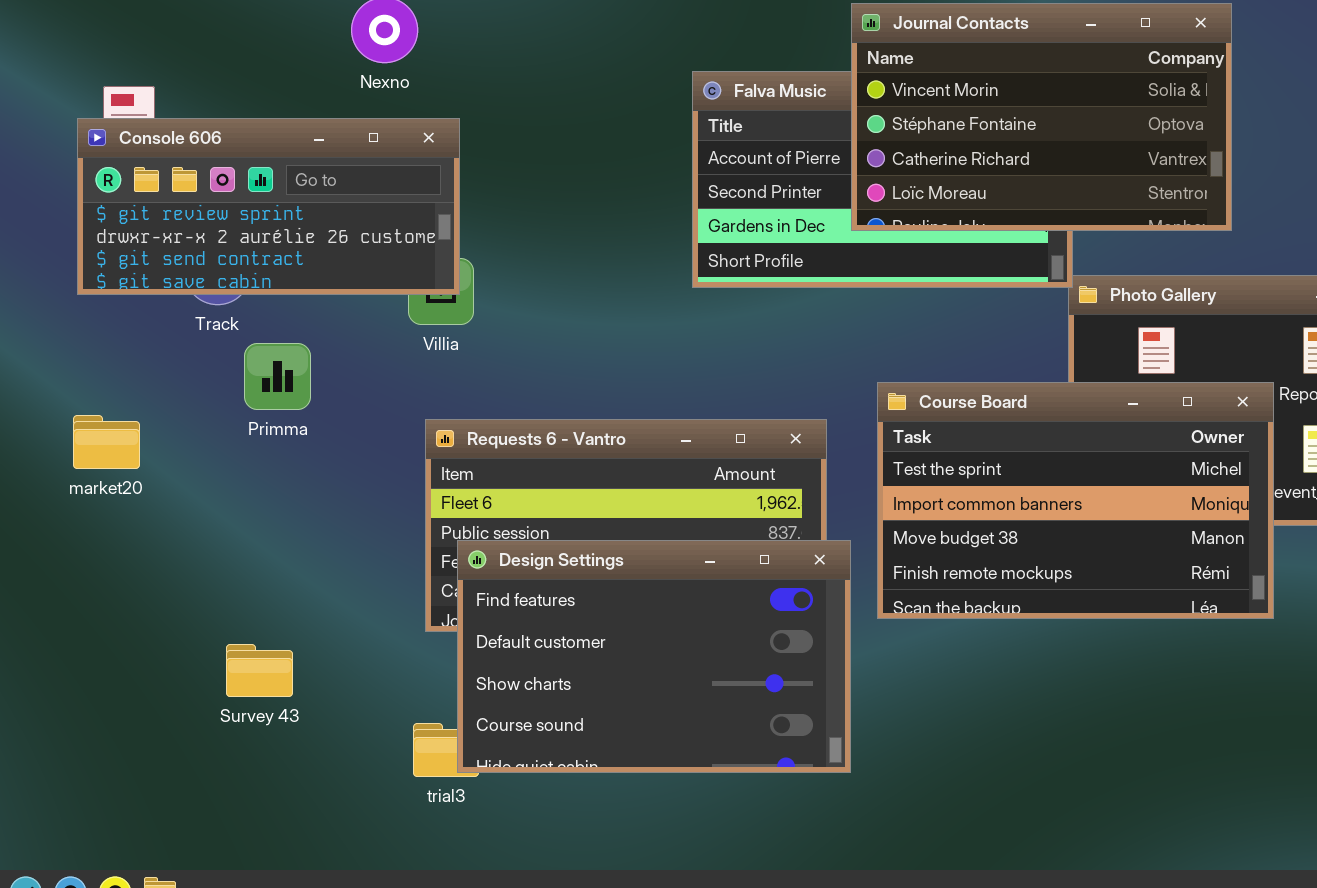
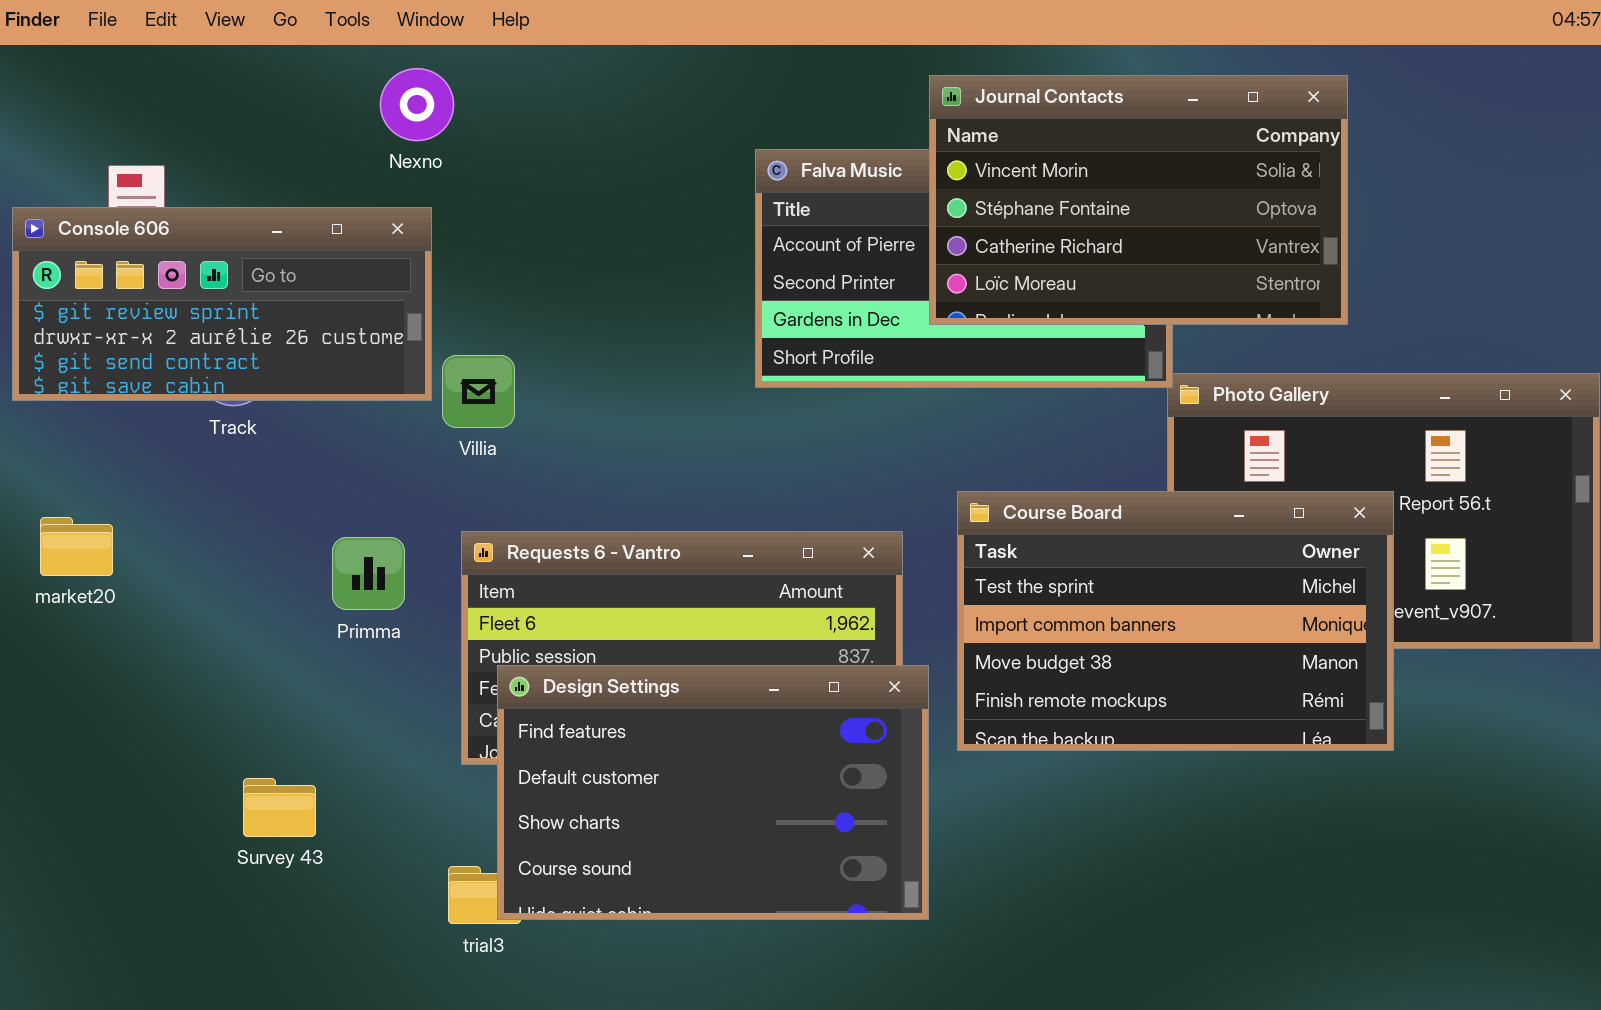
Console 606: [77,118,460,295] -> [12,207,432,401], moved
Primma: [244,343,311,410] -> [332,537,405,610], moved
market20: [73,415,140,469] -> [40,517,113,576], moved

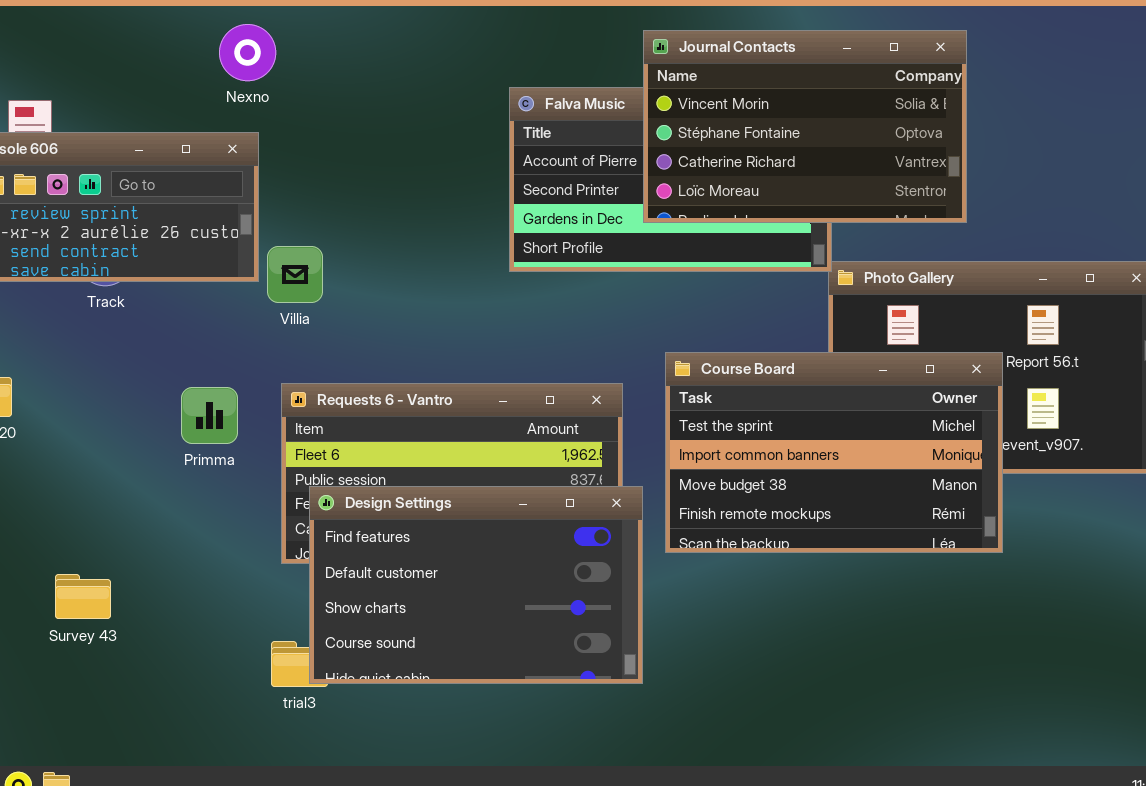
Survey 43: [243,778,316,837] -> [55,574,111,619], moved

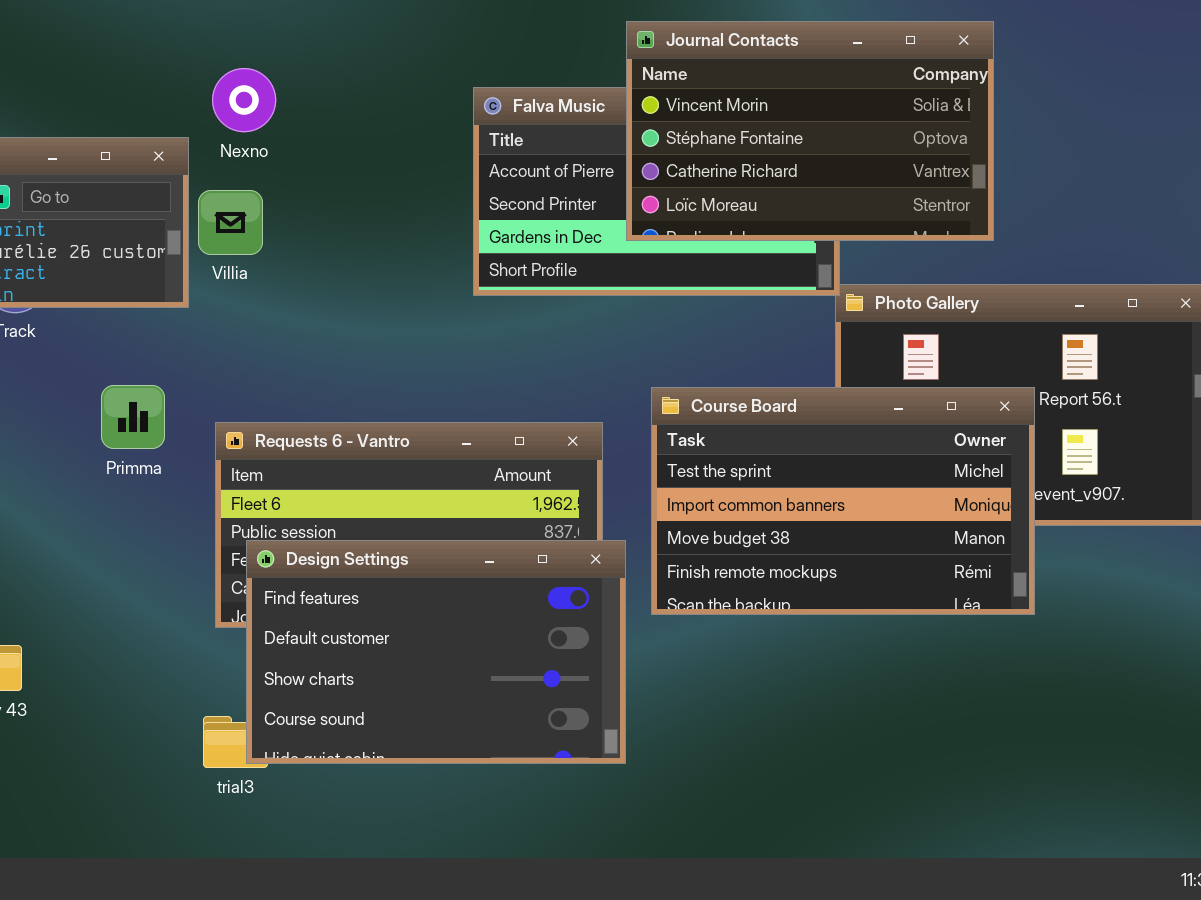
Nexno: [219,24,276,81] -> [212,68,276,132], moved
Villia: [267,246,323,303] -> [198,190,263,255], moved
Primma: [181,387,238,444] -> [101,385,165,449], moved

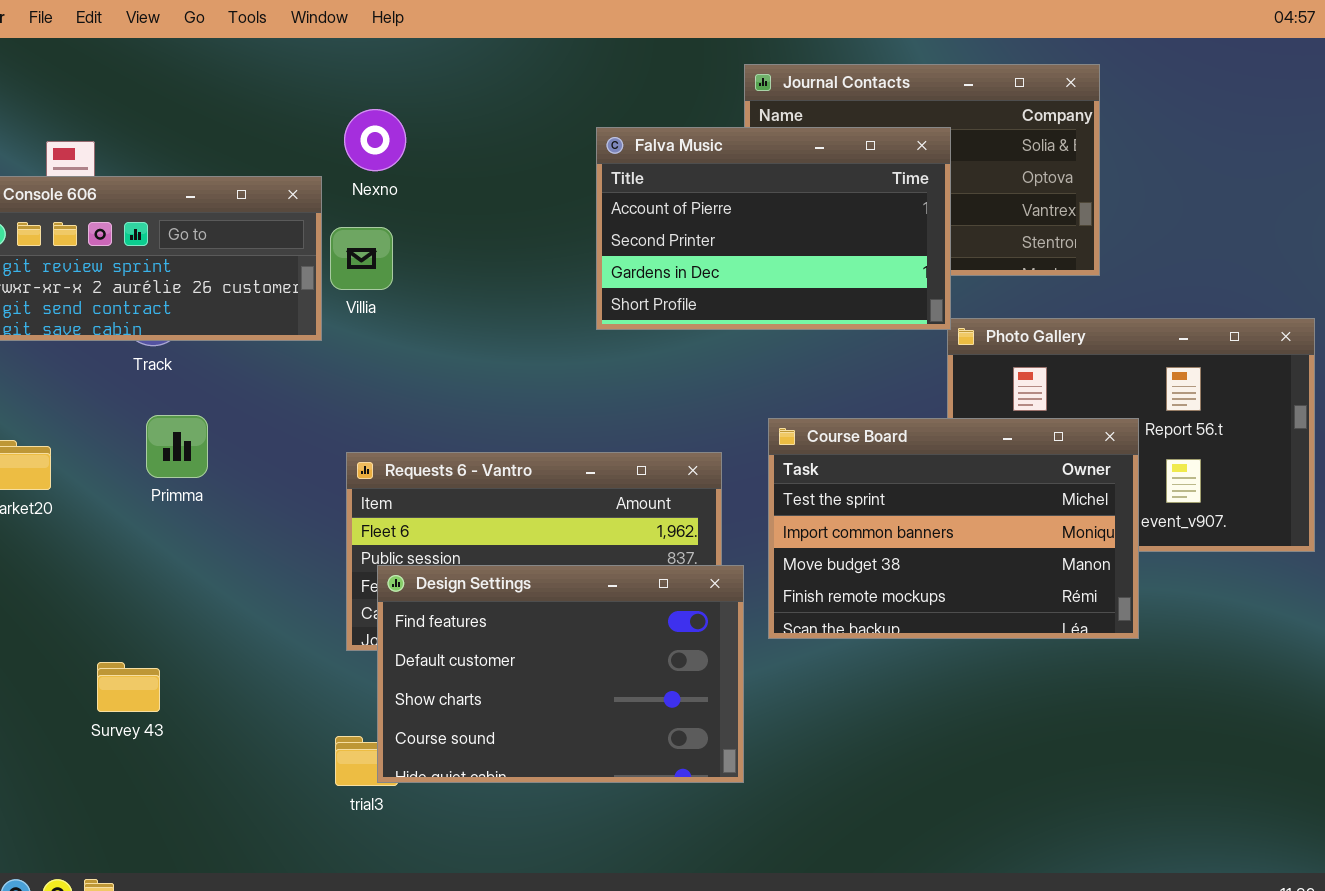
Falva Music: [473,87,840,296] -> [596,127,951,330], raised
Primma: [101,385,165,449] -> [146,415,208,478], moved

